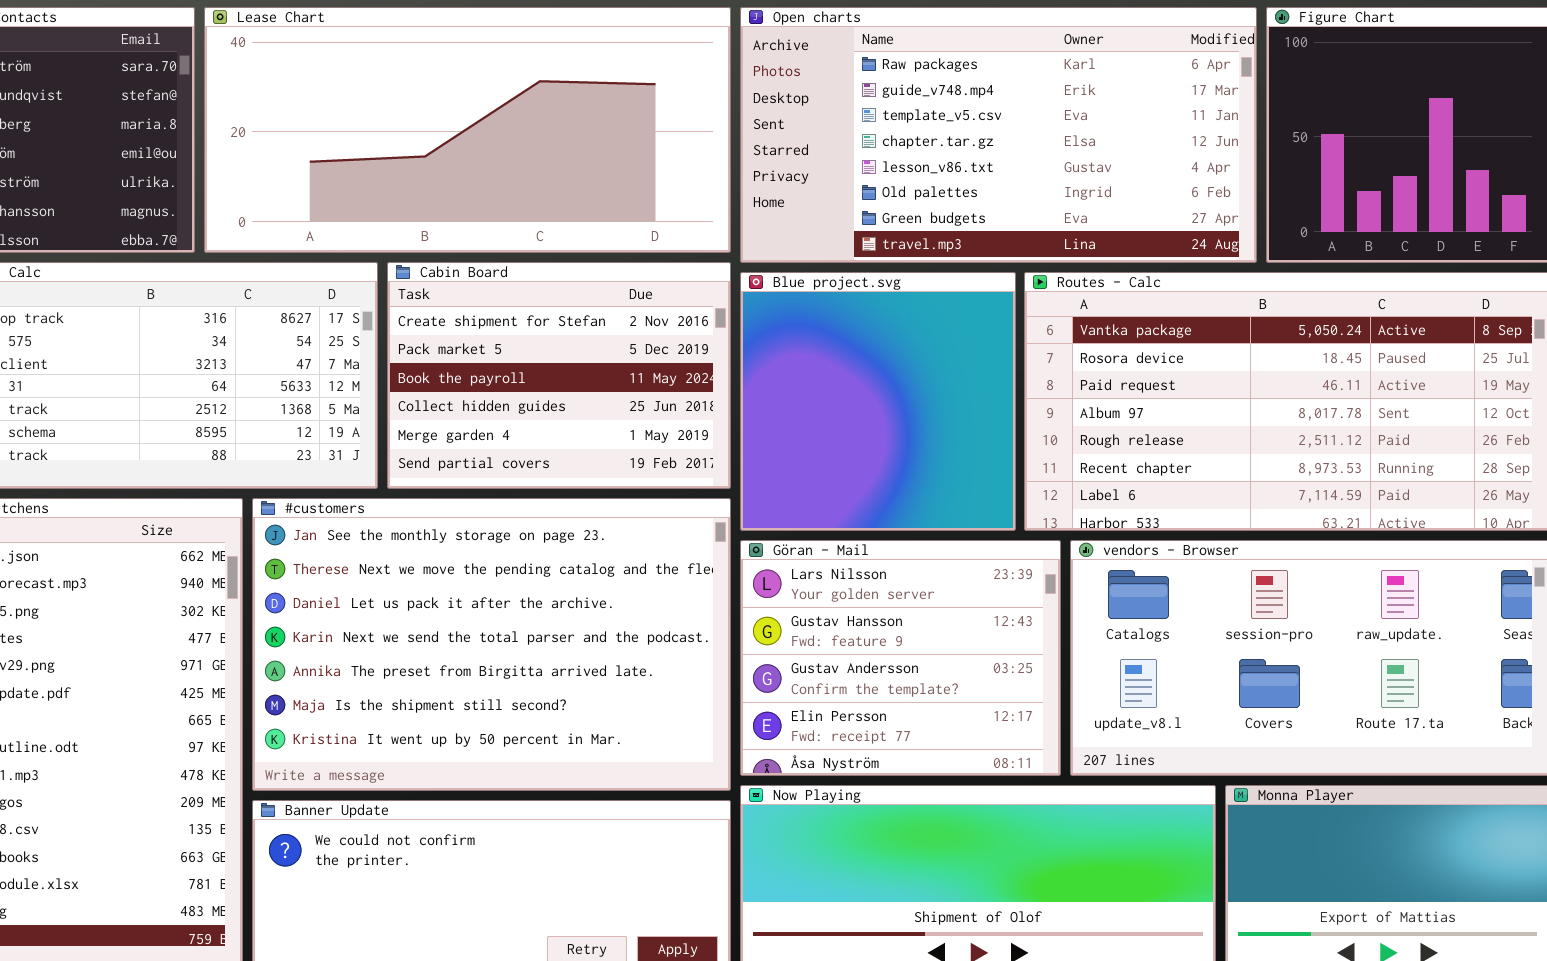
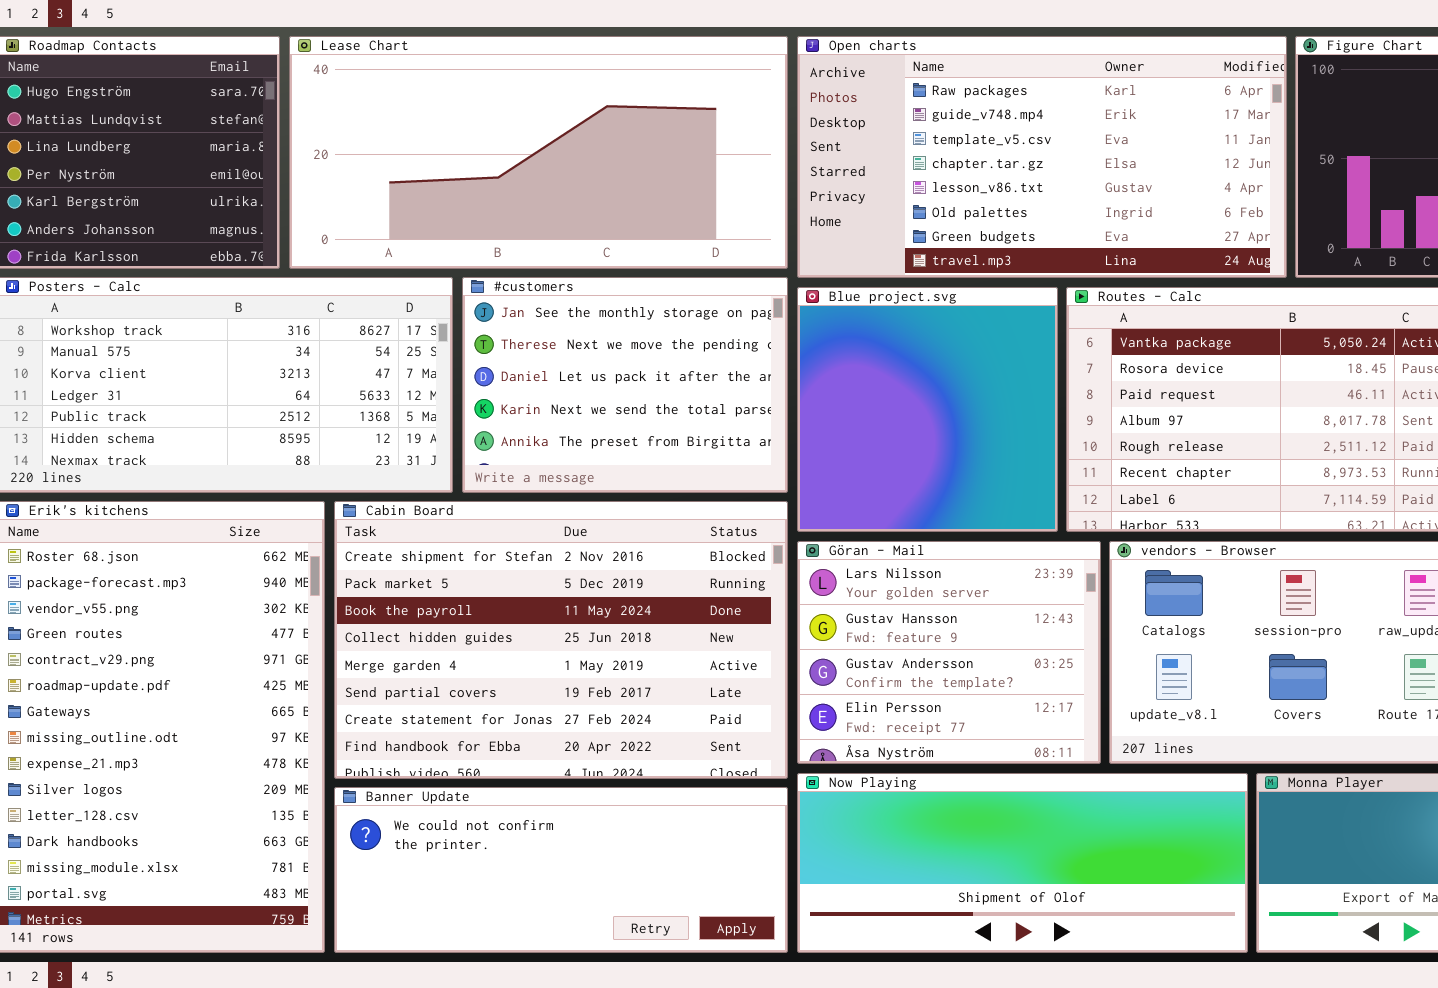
Cabin Board: [387,262,731,489] -> [334,501,788,779], moved, resized
#customers: [252,498,731,791] -> [462,277,788,493], moved, resized

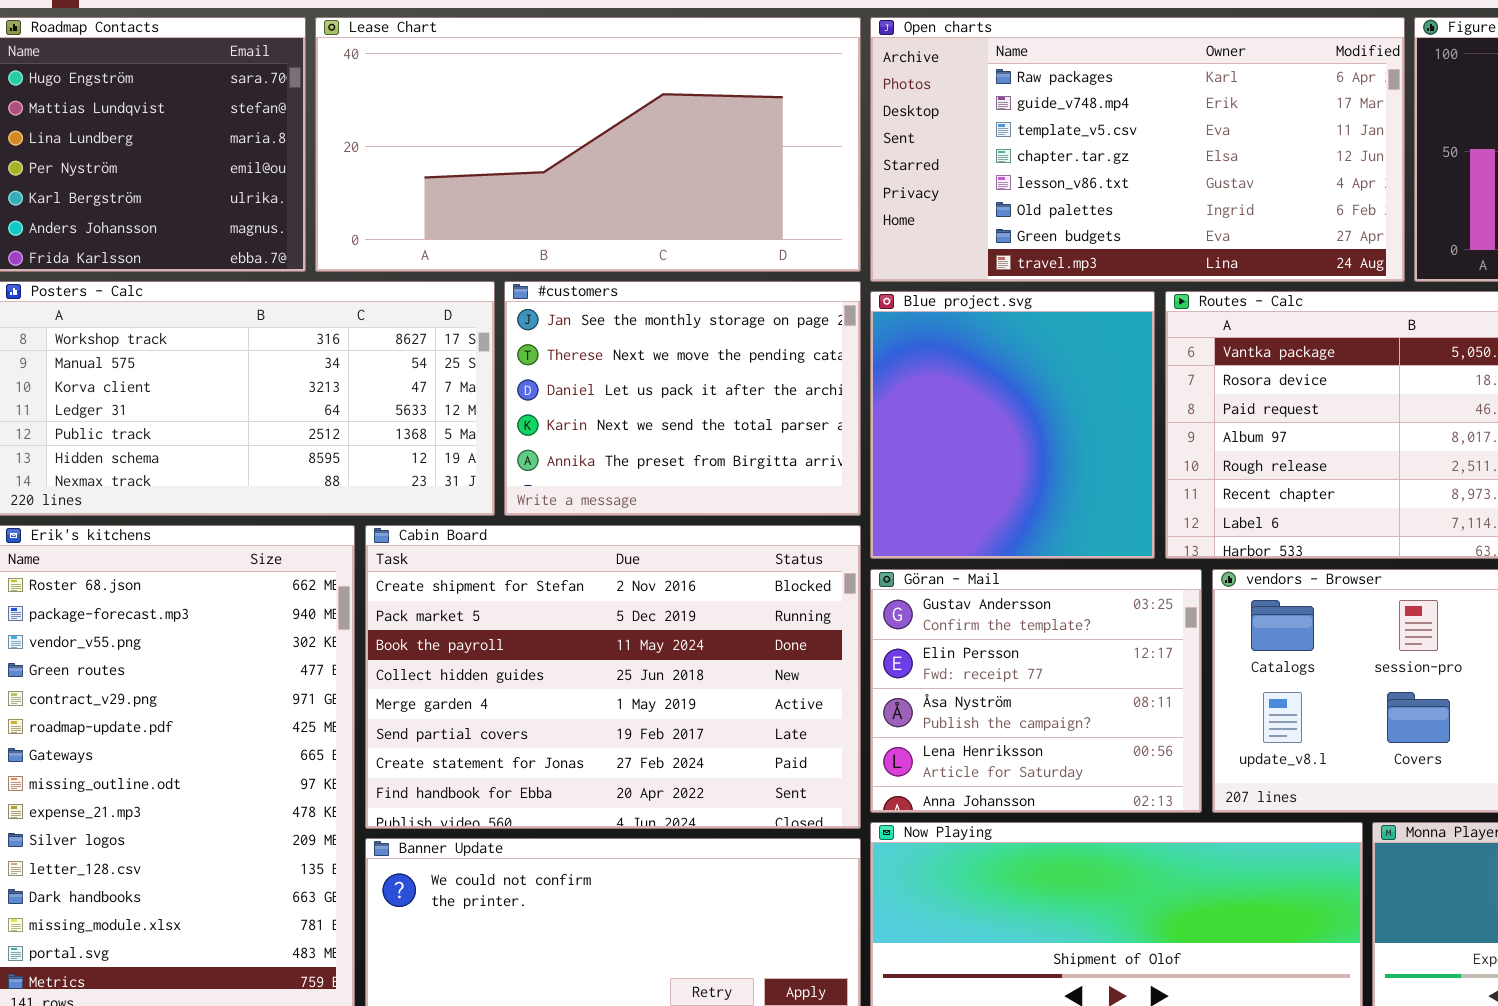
Göran - Mail: [797,541,1101,764] -> [870,569,1202,813], scrolled down 2 rows

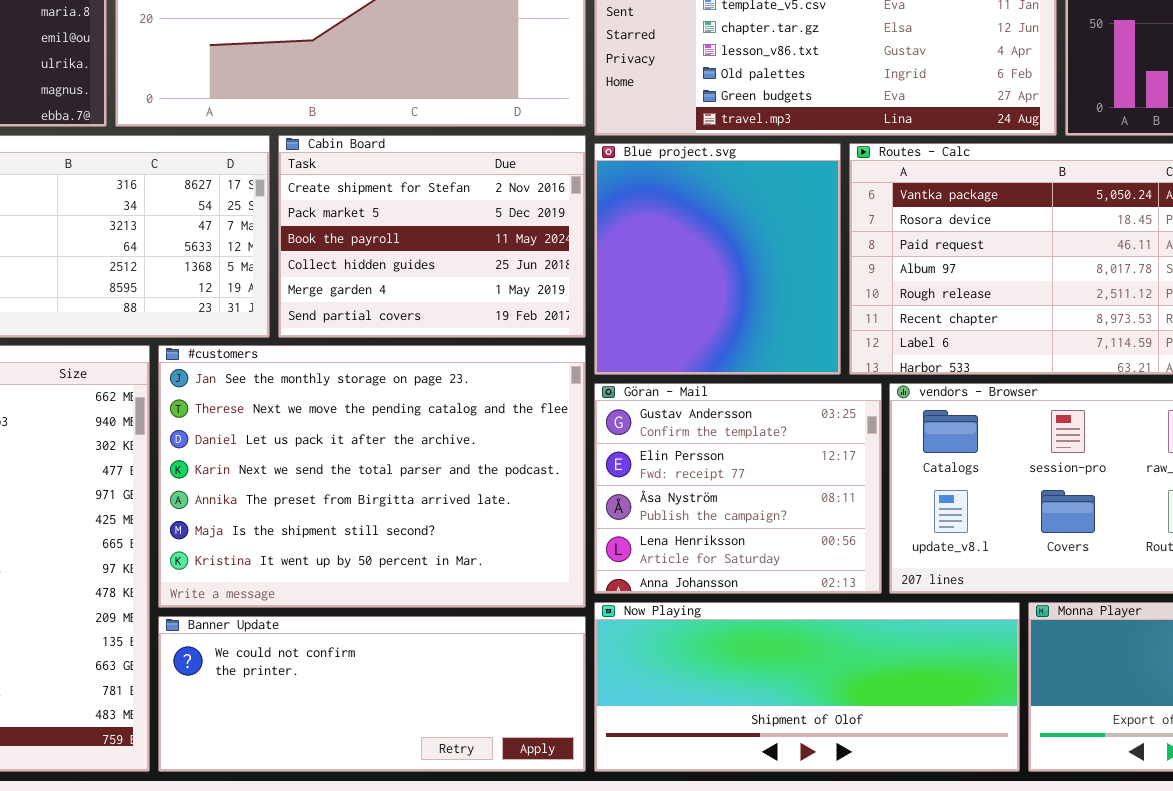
#customers: [504,281,861,516] -> [158,345,586,608], moved, resized
Cabin Board: [365,525,861,829] -> [278,135,586,338], moved, resized

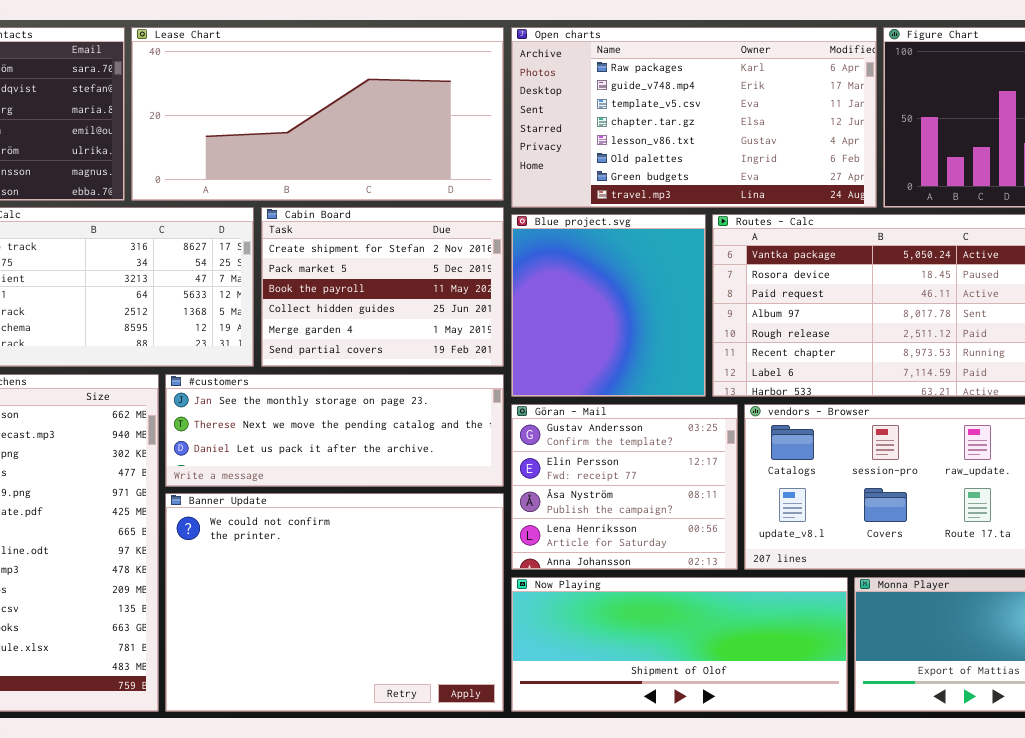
#customers: [158,345,586,608] -> [165,374,504,487], resized
Banner Update: [158,616,586,772] -> [165,493,504,712], resized

